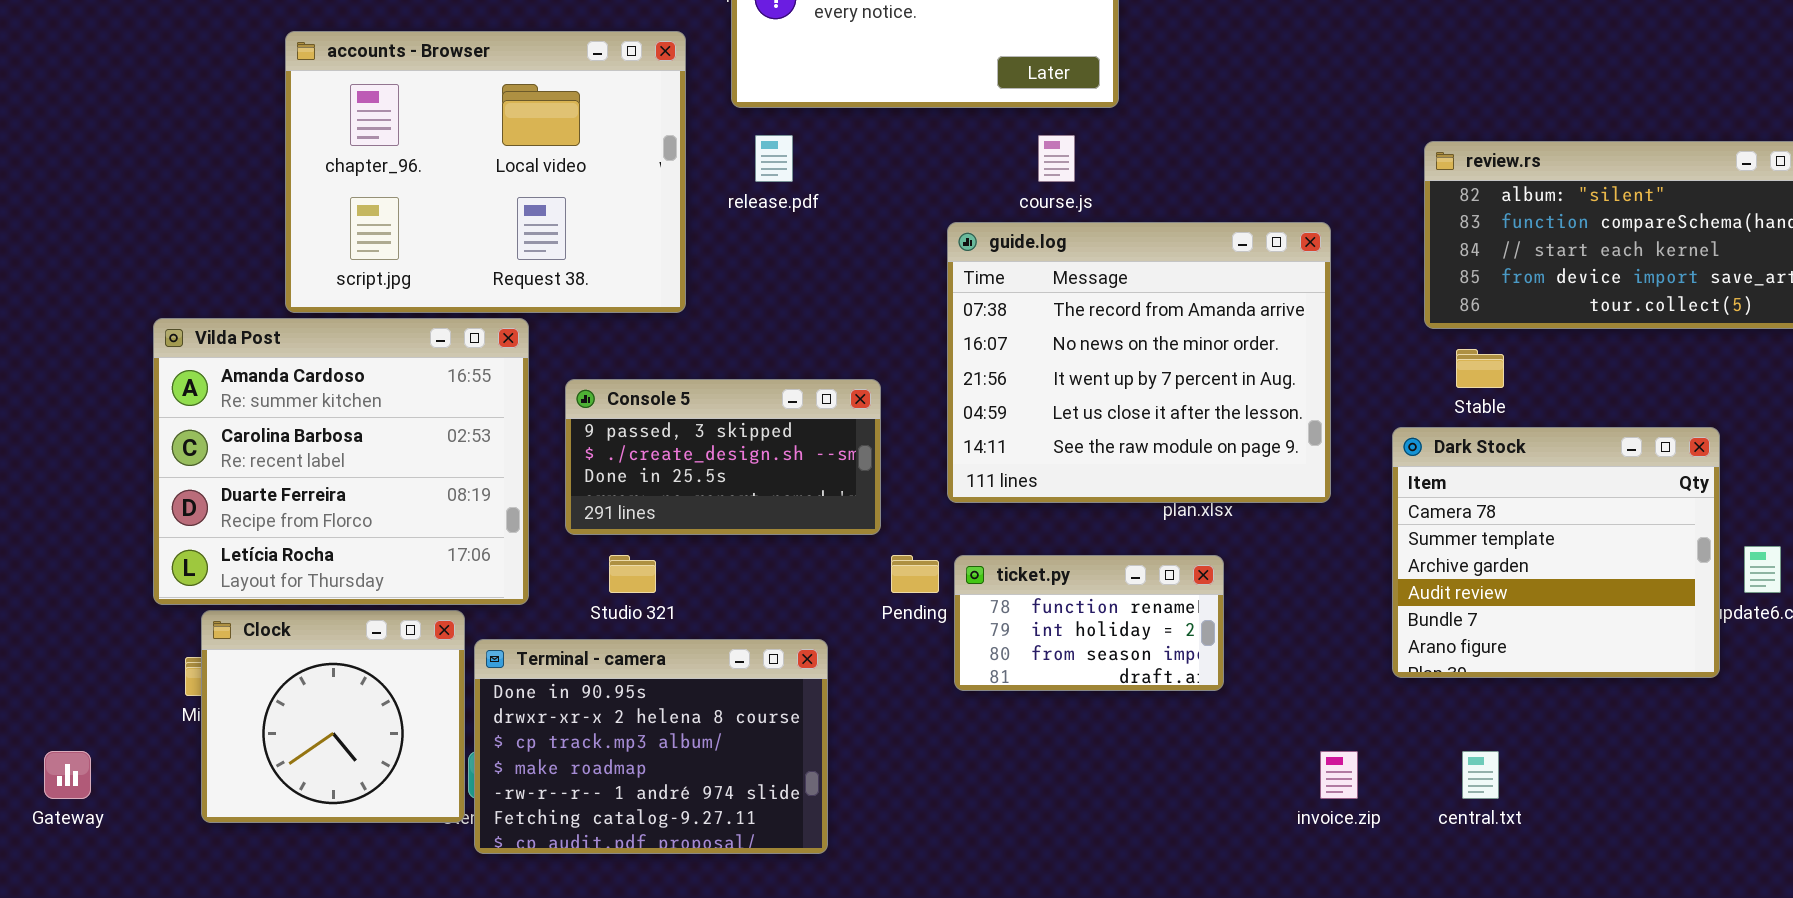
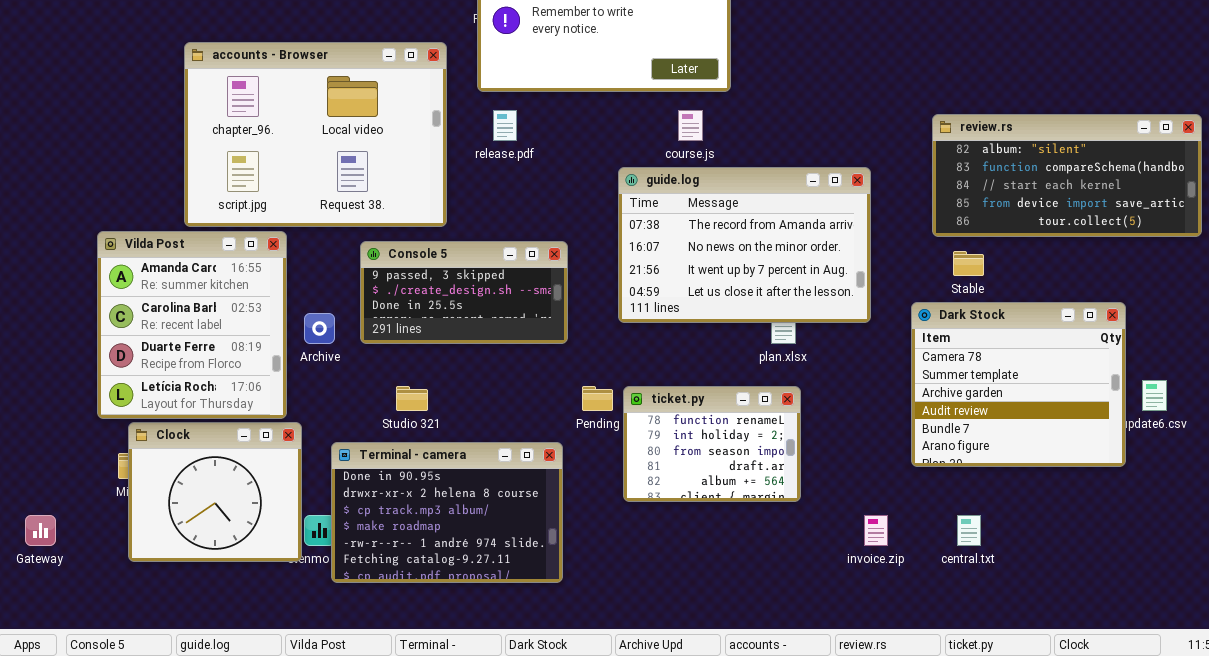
guide.log: [947,222,1331,503] -> [618,167,871,323], resized
Vilda Post: [153,318,529,605] -> [97,231,287,419], resized
Console 5: [565,379,881,535] -> [360,241,568,344], moved
ticket.py: [954,555,1224,691] -> [623,386,801,502], resized
Terminal - camera: [474,639,828,854] -> [331,442,563,583], moved

